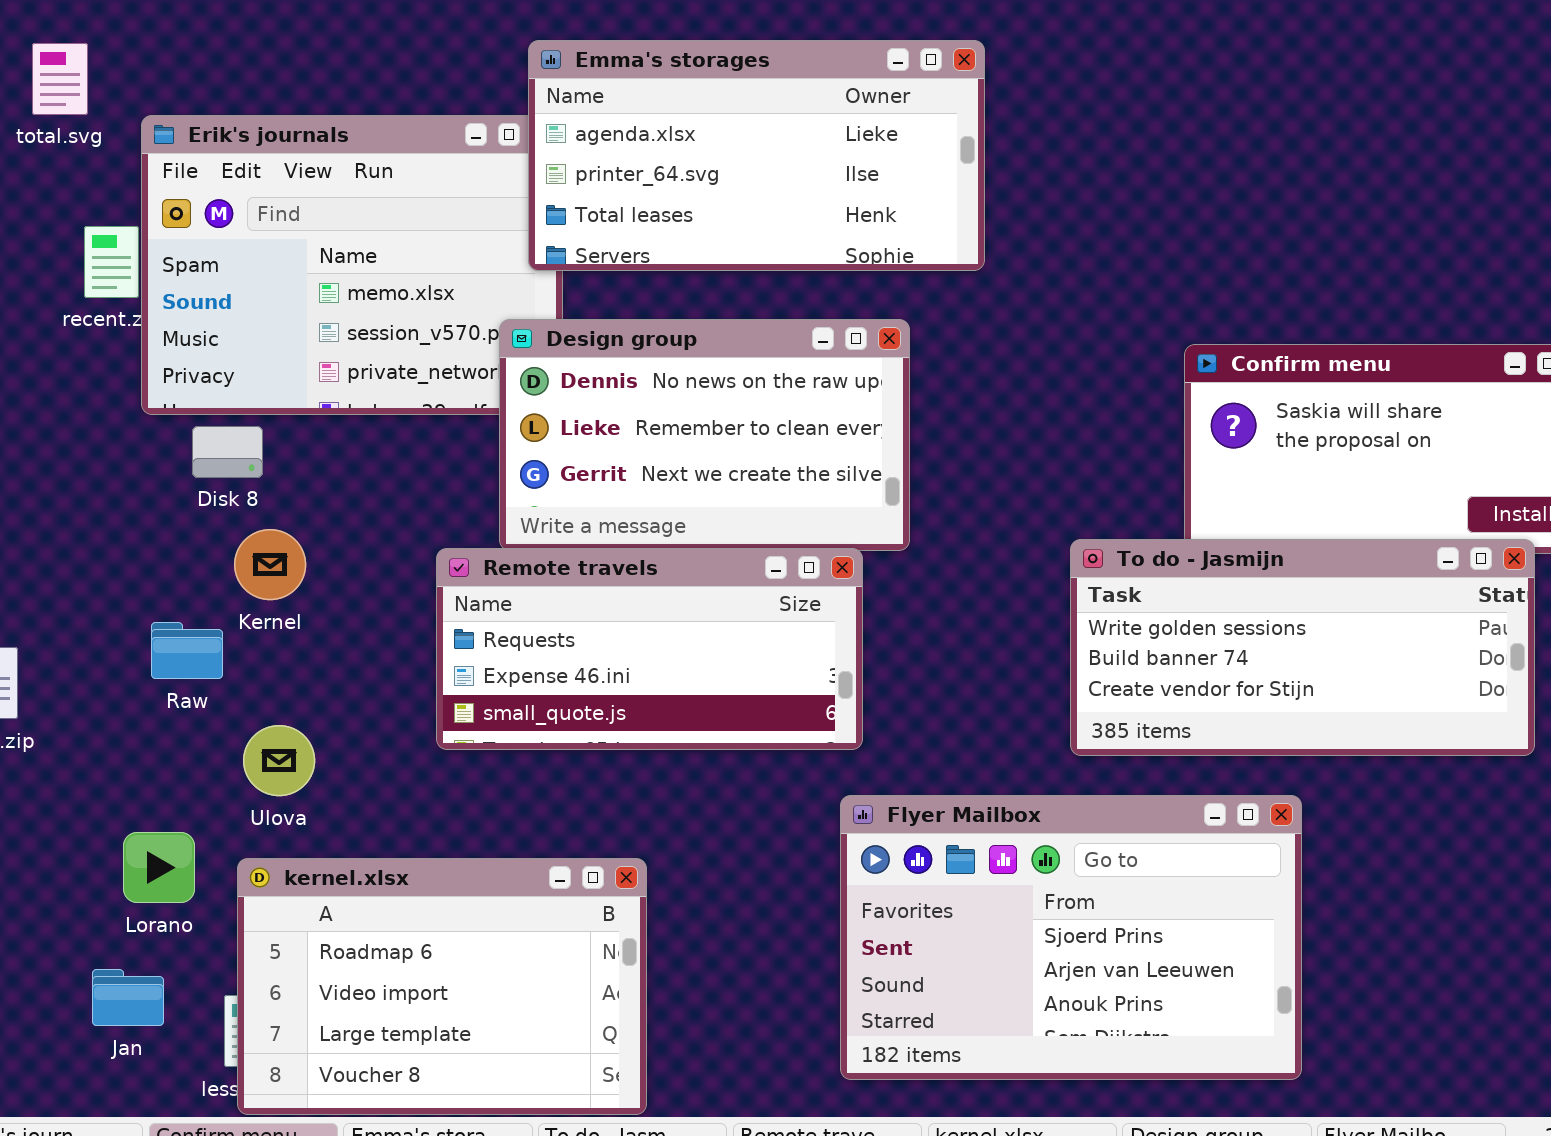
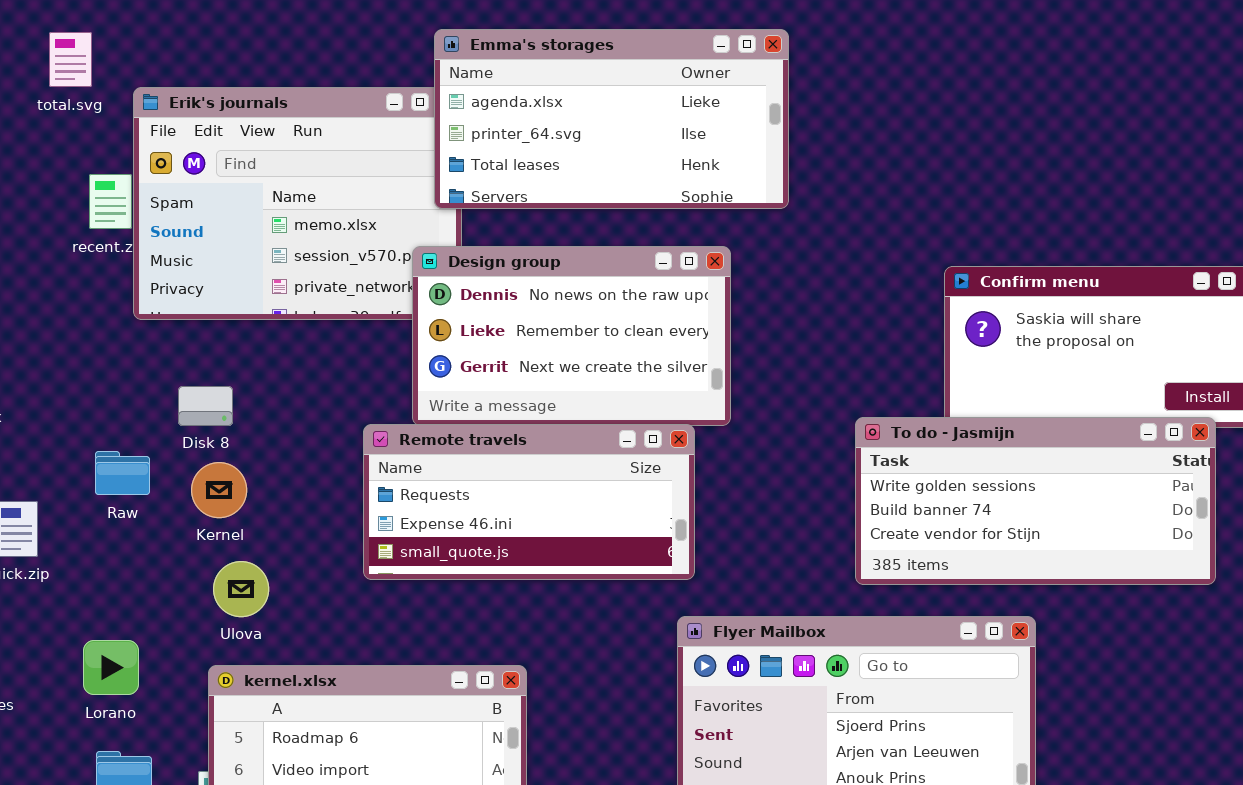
Disk 8: [192,426,263,478] -> [178,386,233,426], moved
Kernel: [234,529,306,600] -> [191,462,247,518], moved
Raw: [151,622,223,679] -> [95,451,150,495], moved
Lorano: [123,832,195,903] -> [83,640,139,695], moved

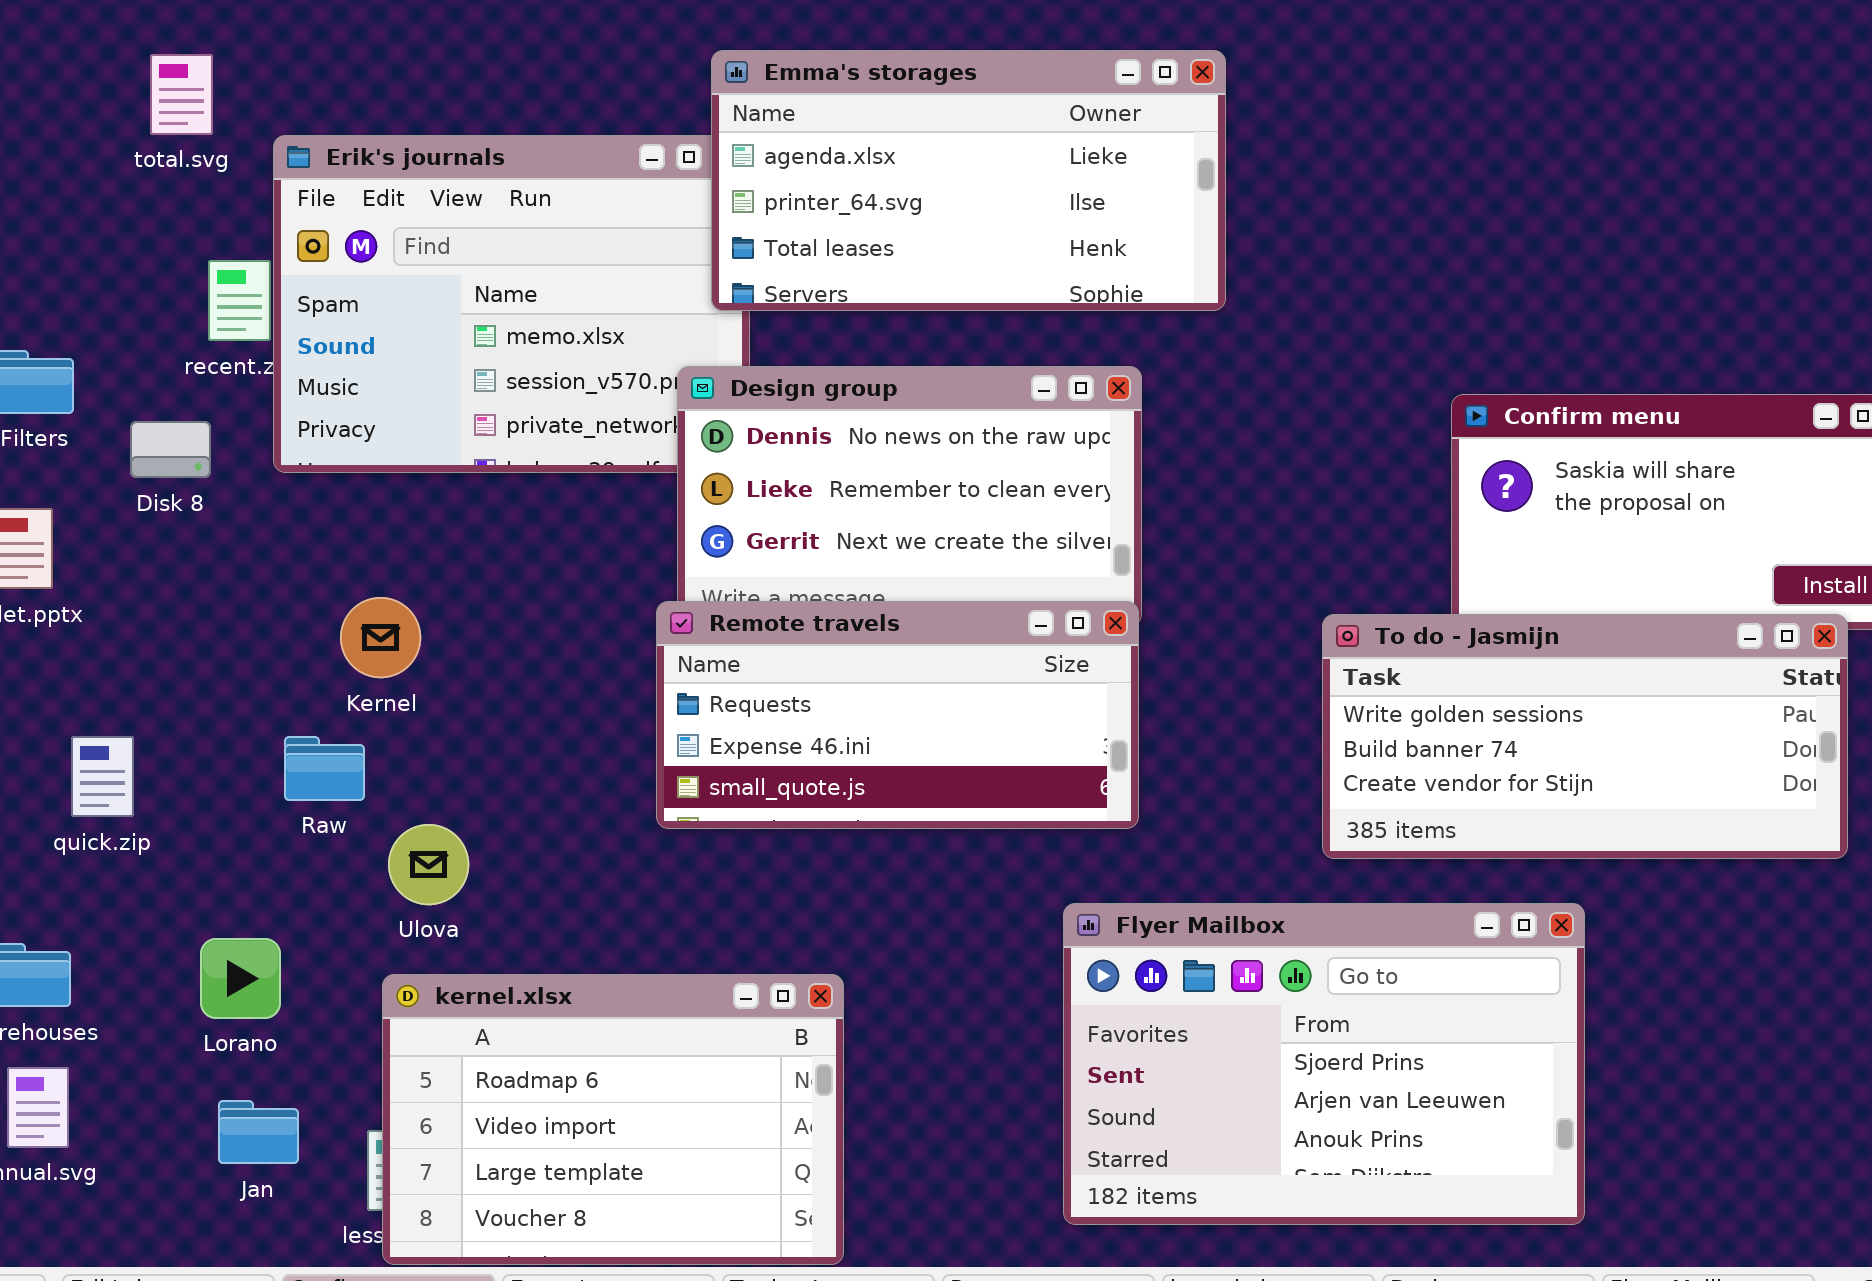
Disk 8: [178,386,233,426] -> [130,421,211,478], moved
Remote travels: [363,424,695,580] -> [656,601,1139,829], moved
Raw: [95,451,150,495] -> [284,736,365,801], moved
Kernel: [191,462,247,518] -> [340,597,421,678], moved

